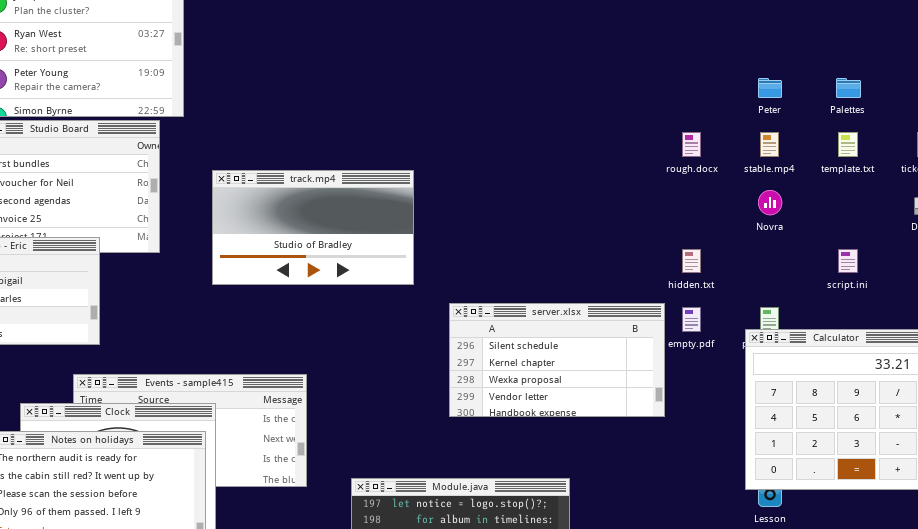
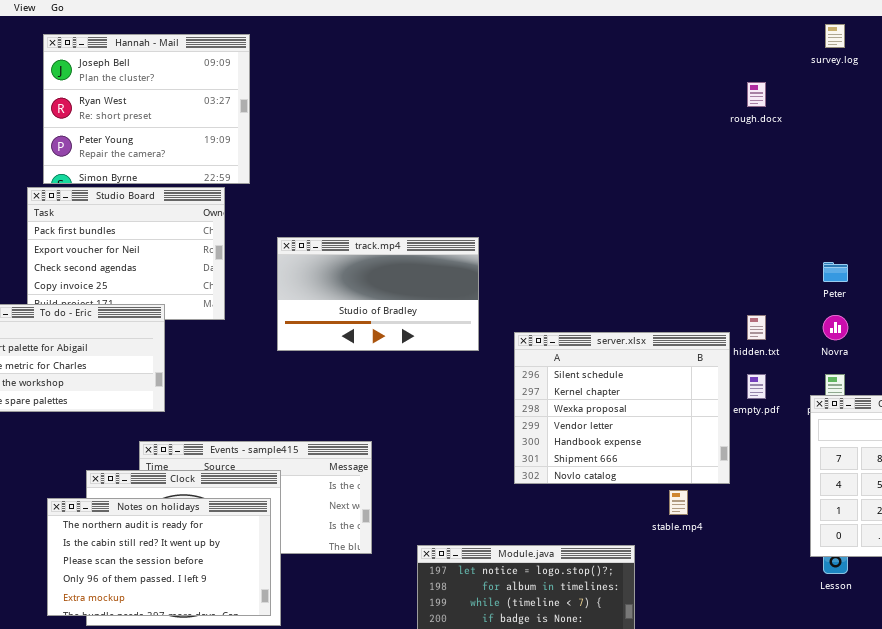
Peter: [758,78,782,98] -> [823,262,848,282], moved
rough.docx: [682,132,701,157] -> [747,82,766,107], moved
stable.mp4: [760,132,779,157] -> [669,490,688,515], moved
Novra: [758,190,782,215] -> [823,315,848,340], moved
server.xlsx: [449,303,665,417] -> [514,332,730,484], resized

